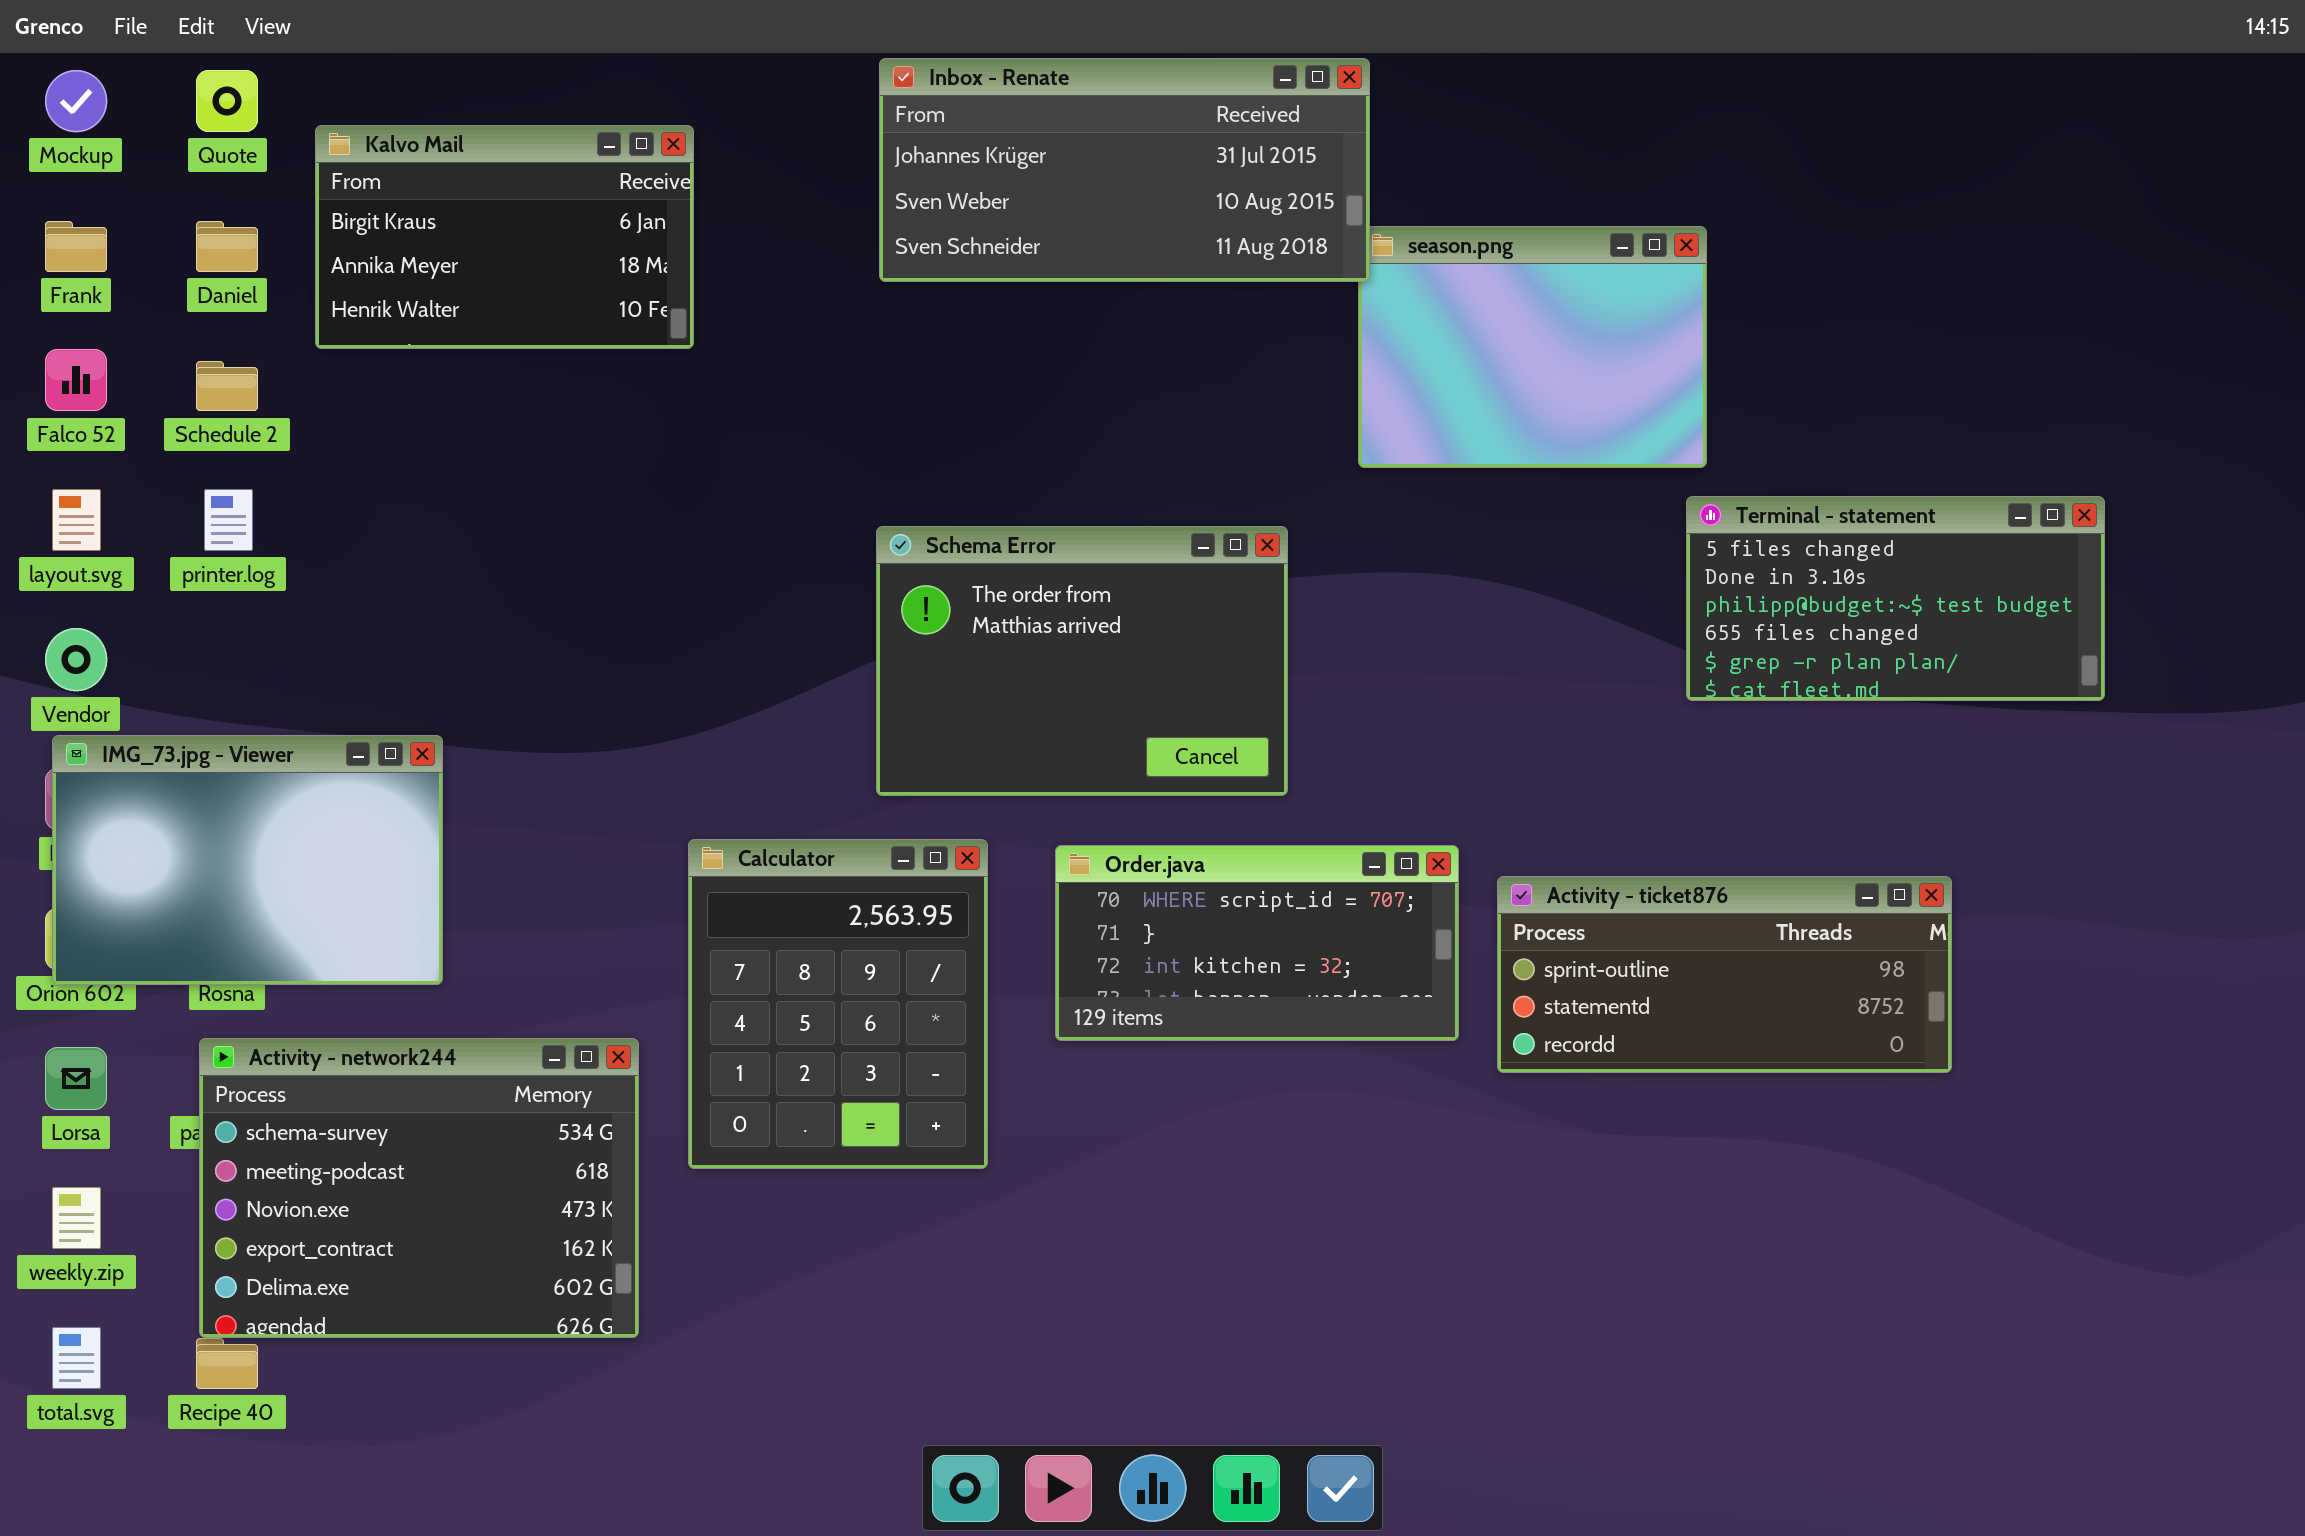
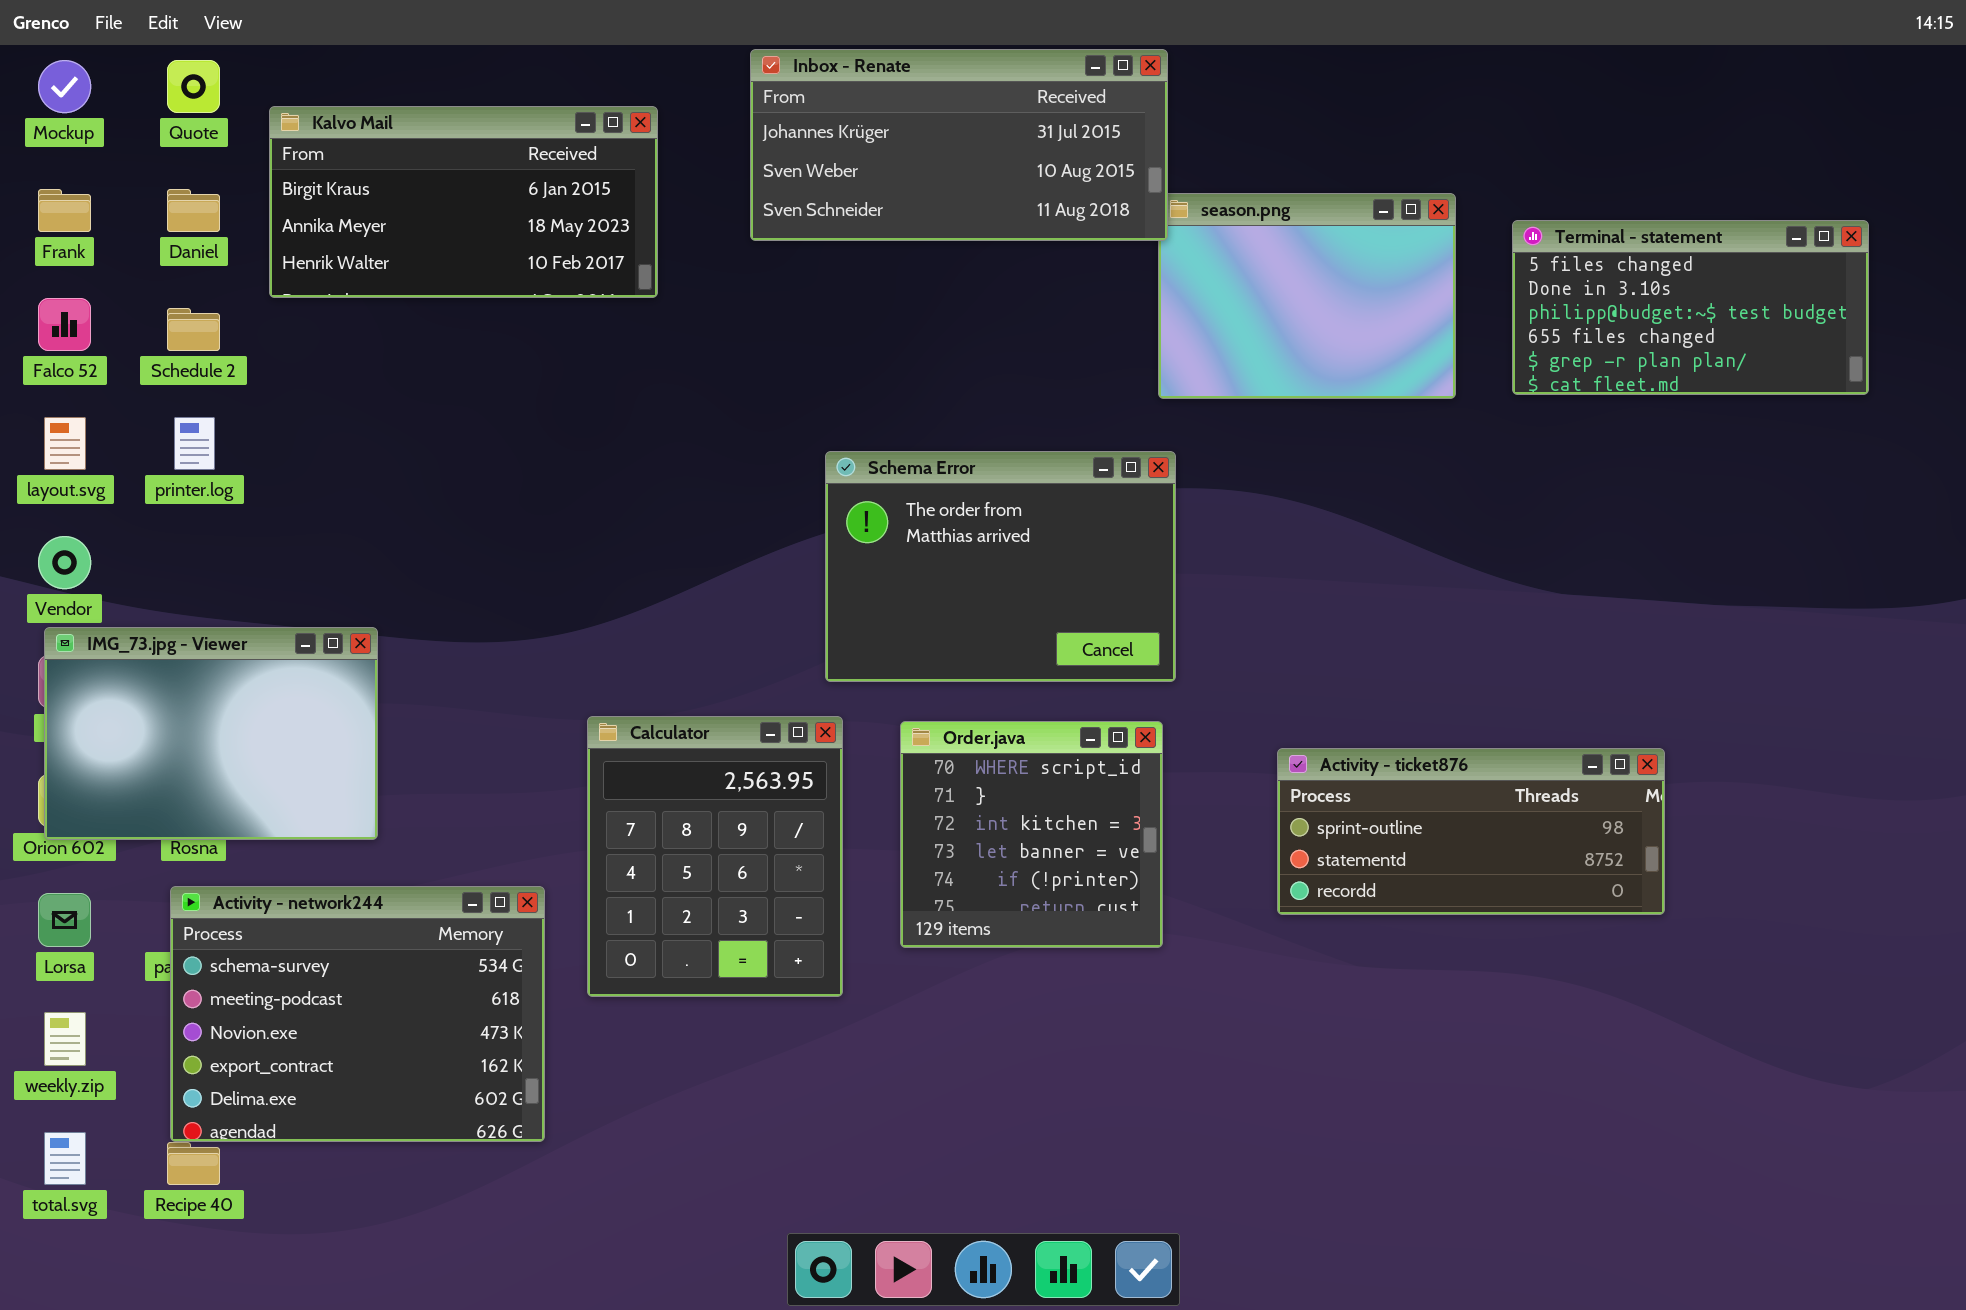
Kalvo Mail: [315,125,694,349] -> [269,106,658,298], resized
Terminal - statement: [1686,496,2105,701] -> [1512,220,1869,395], moved
Schema Error: [876,526,1288,796] -> [825,451,1176,682], moved
Order.java: [1055,845,1459,1041] -> [900,721,1163,948], resized

